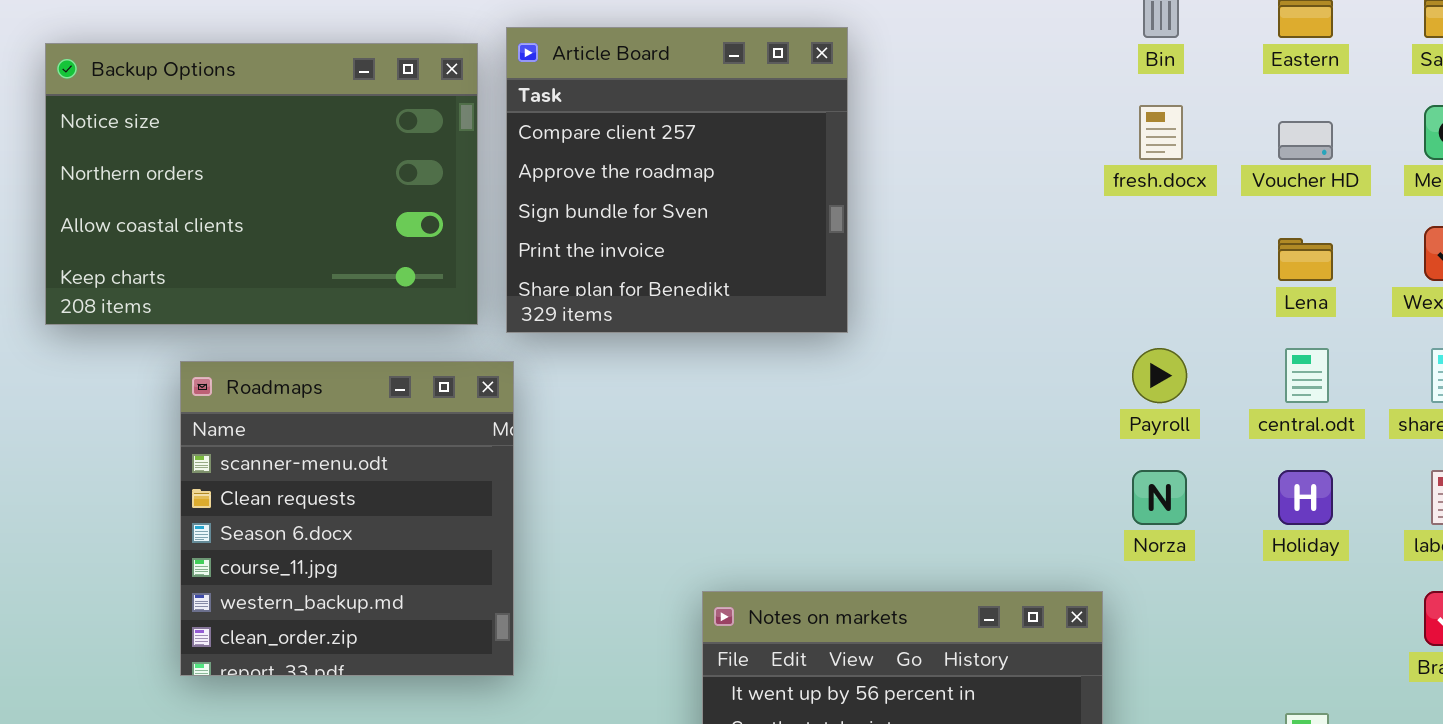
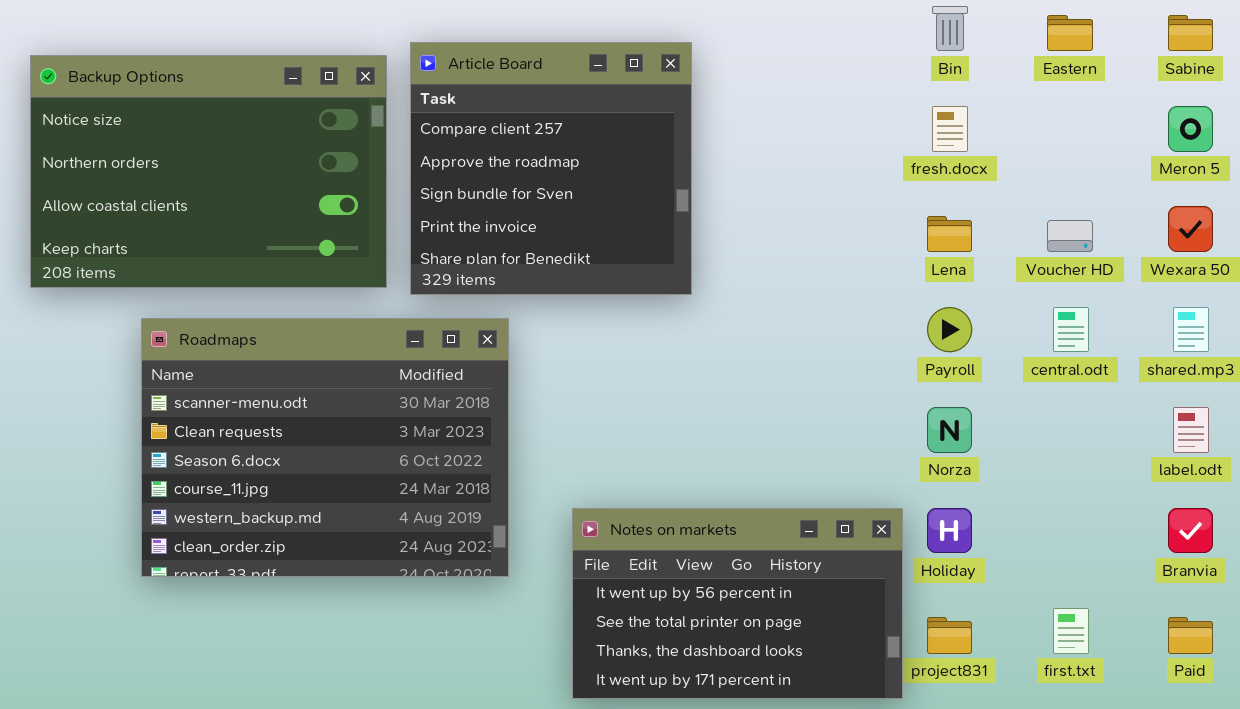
Voucher HD: [1278,121,1333,160] -> [1047,220,1093,252], moved
Lena: [1278,238,1333,281] -> [927,216,972,252], moved
Roadmaps: [180,361,514,676] -> [141,318,509,577], resized
Holiday: [1278,470,1333,525] -> [927,508,972,553], moved

